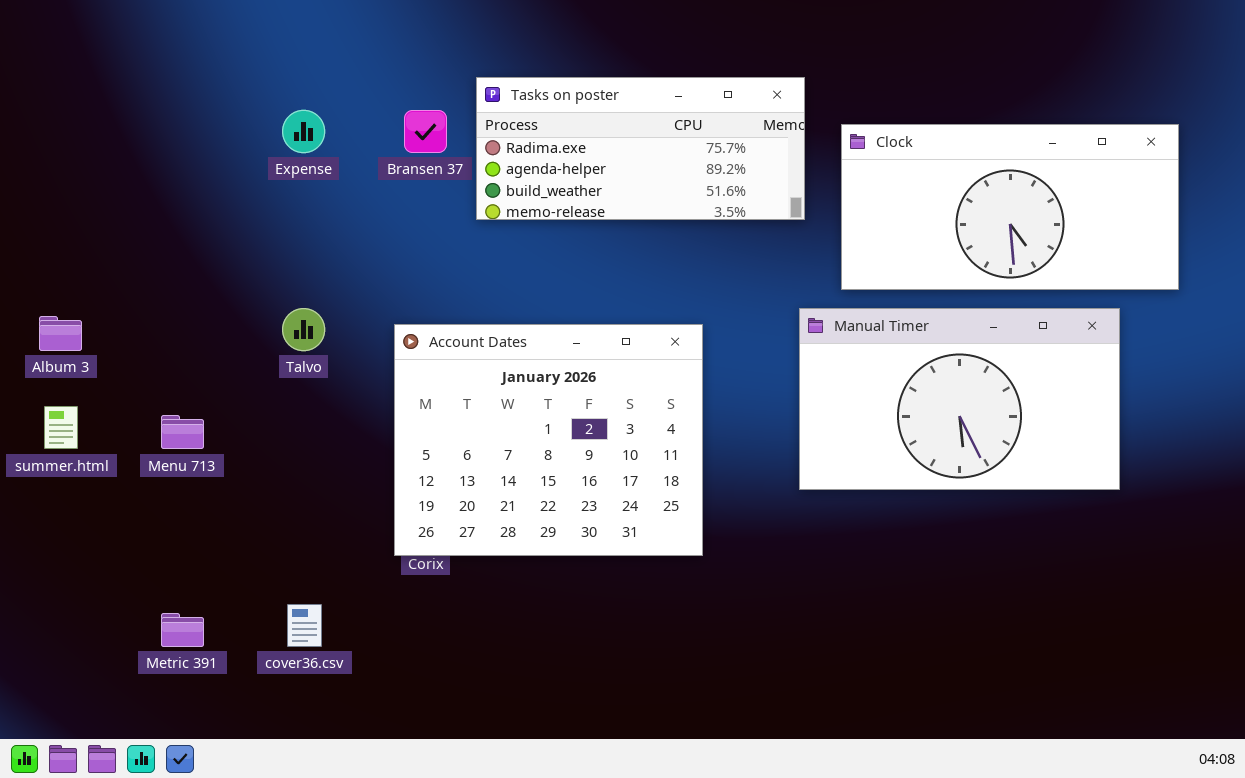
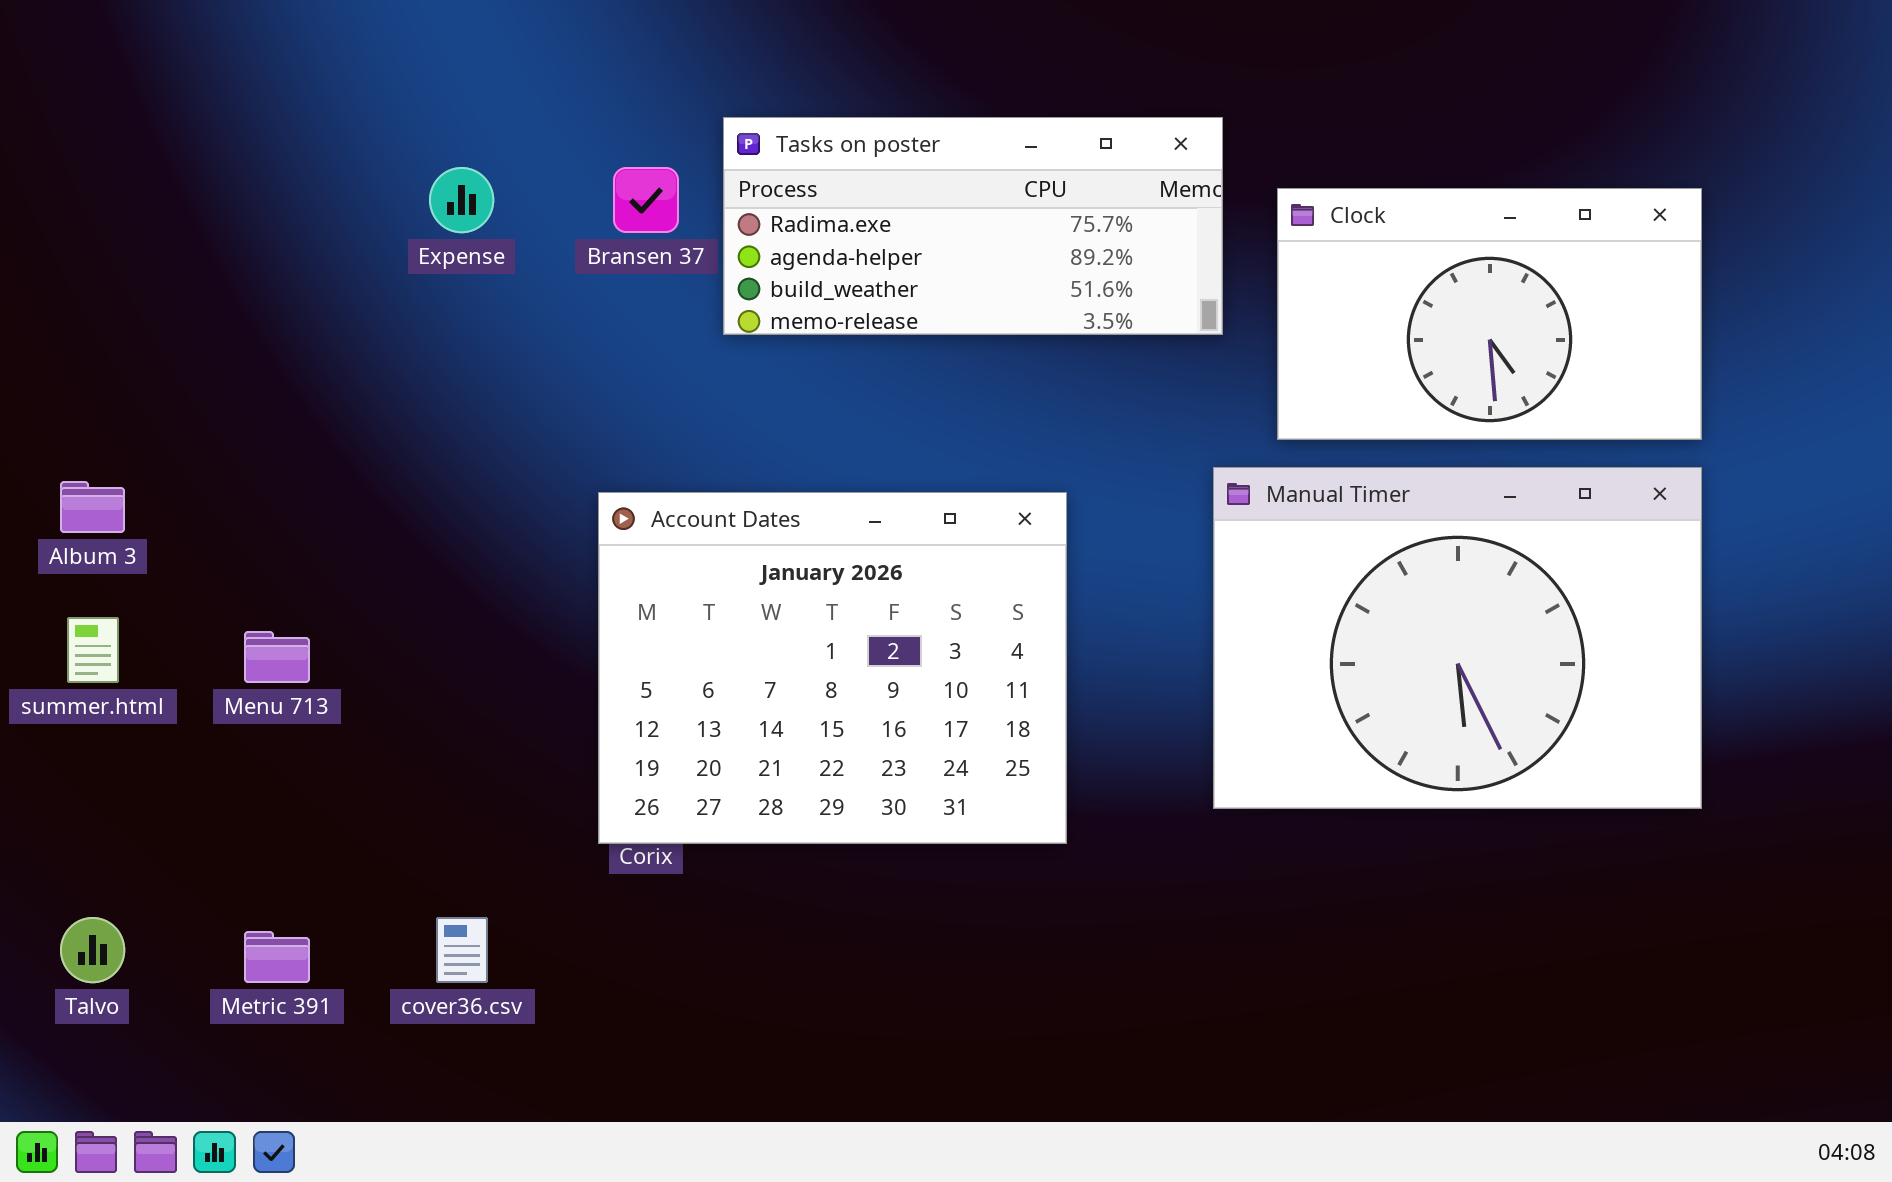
Clock: [841,124,1179,290] -> [1277,188,1702,440], resized
Talvo: [282,308,325,351] -> [60,917,125,983], moved
Manual Timer: [799,308,1120,490] -> [1213,467,1702,809], resized

